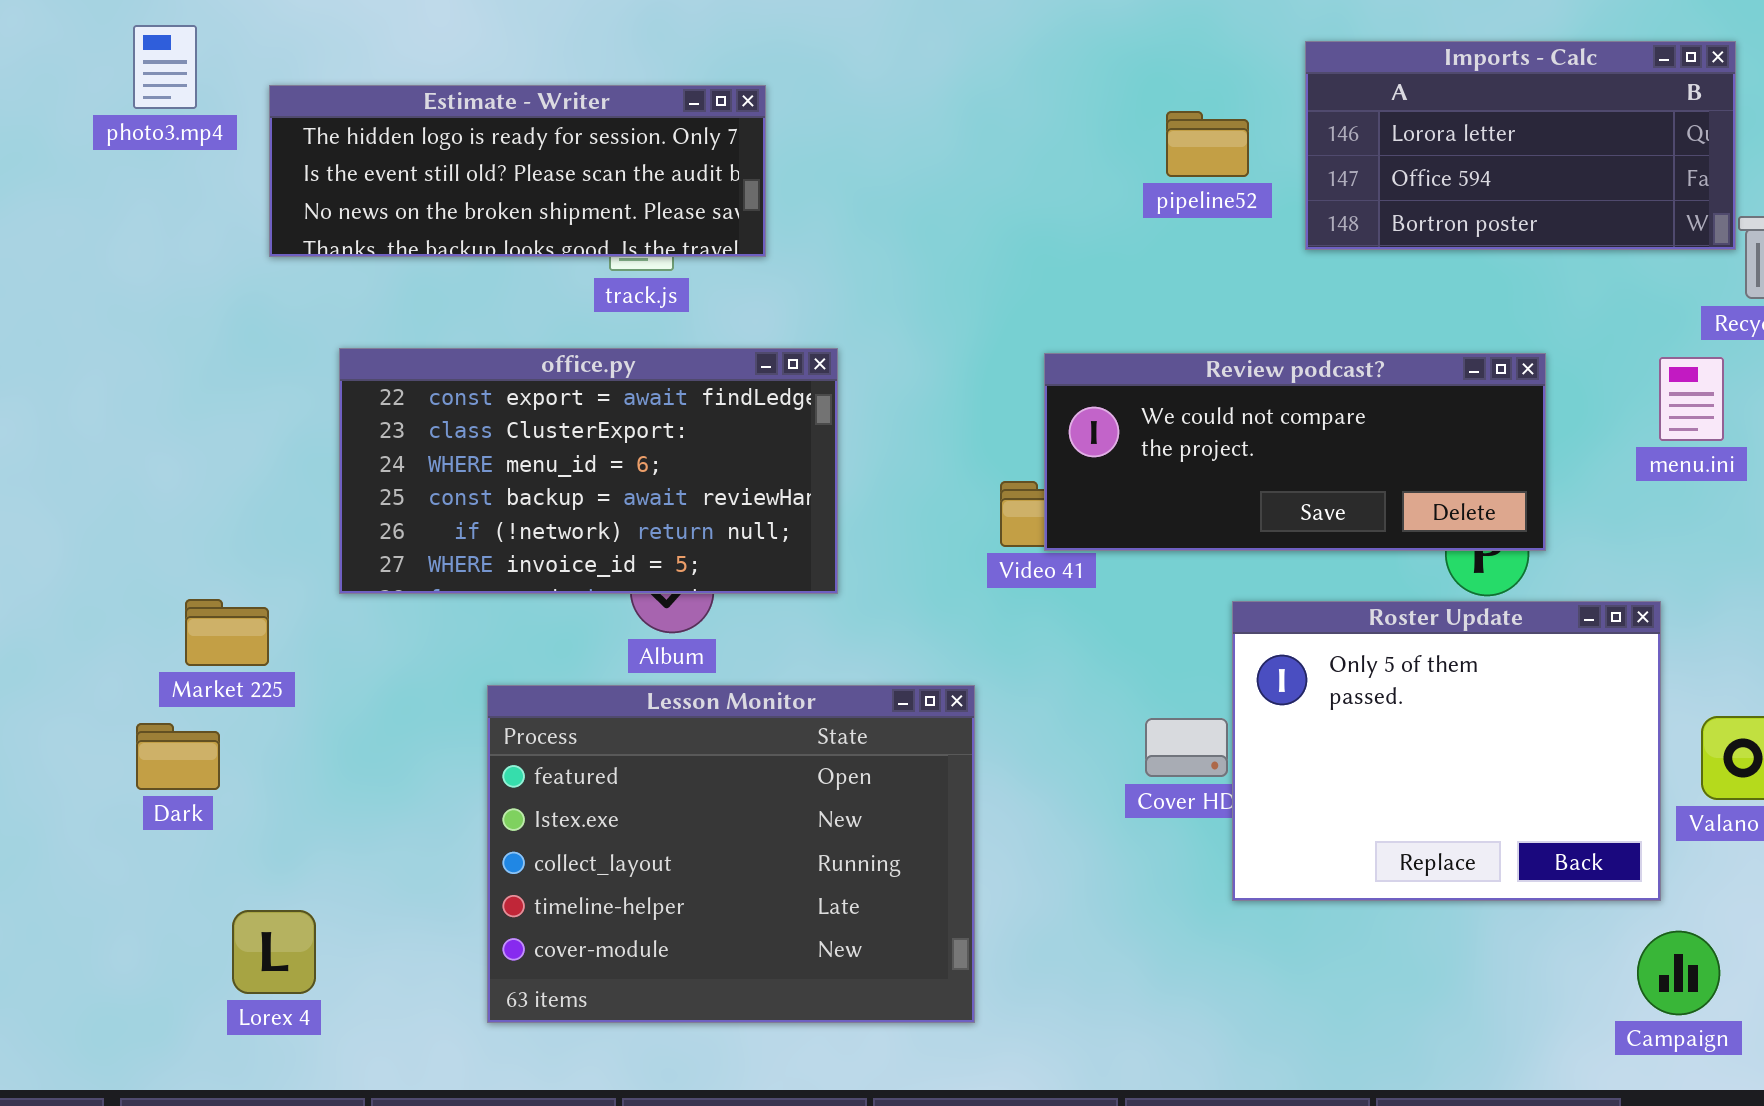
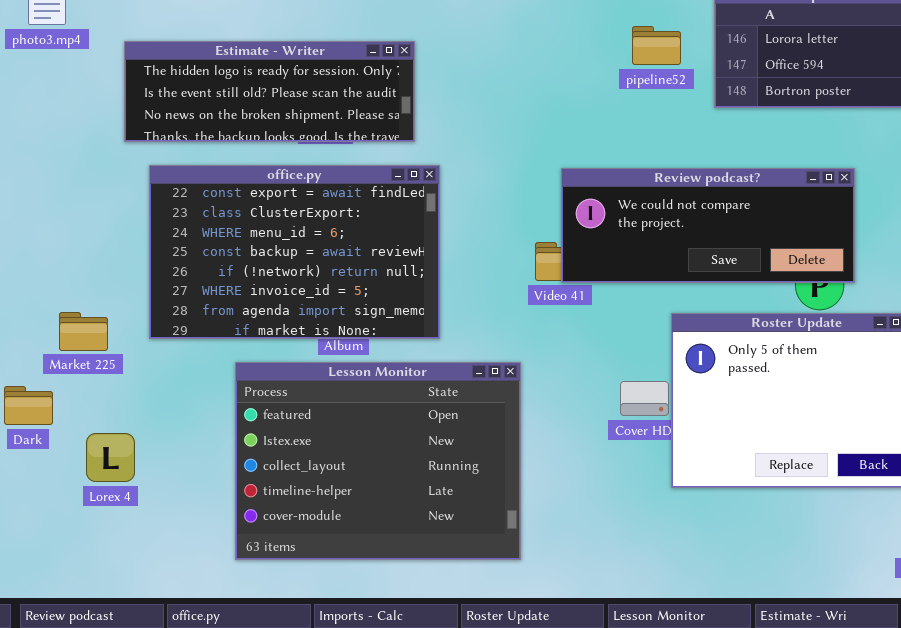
Estimate - Writer: [269,85,766,257] -> [124,41,415,142], moved
office.py: [339,348,838,594] -> [149,165,440,339], resized
Dark: [136,723,220,790] -> [4,386,53,425], moved
Lorex 4: [232,910,316,994] -> [86,433,135,482], moved

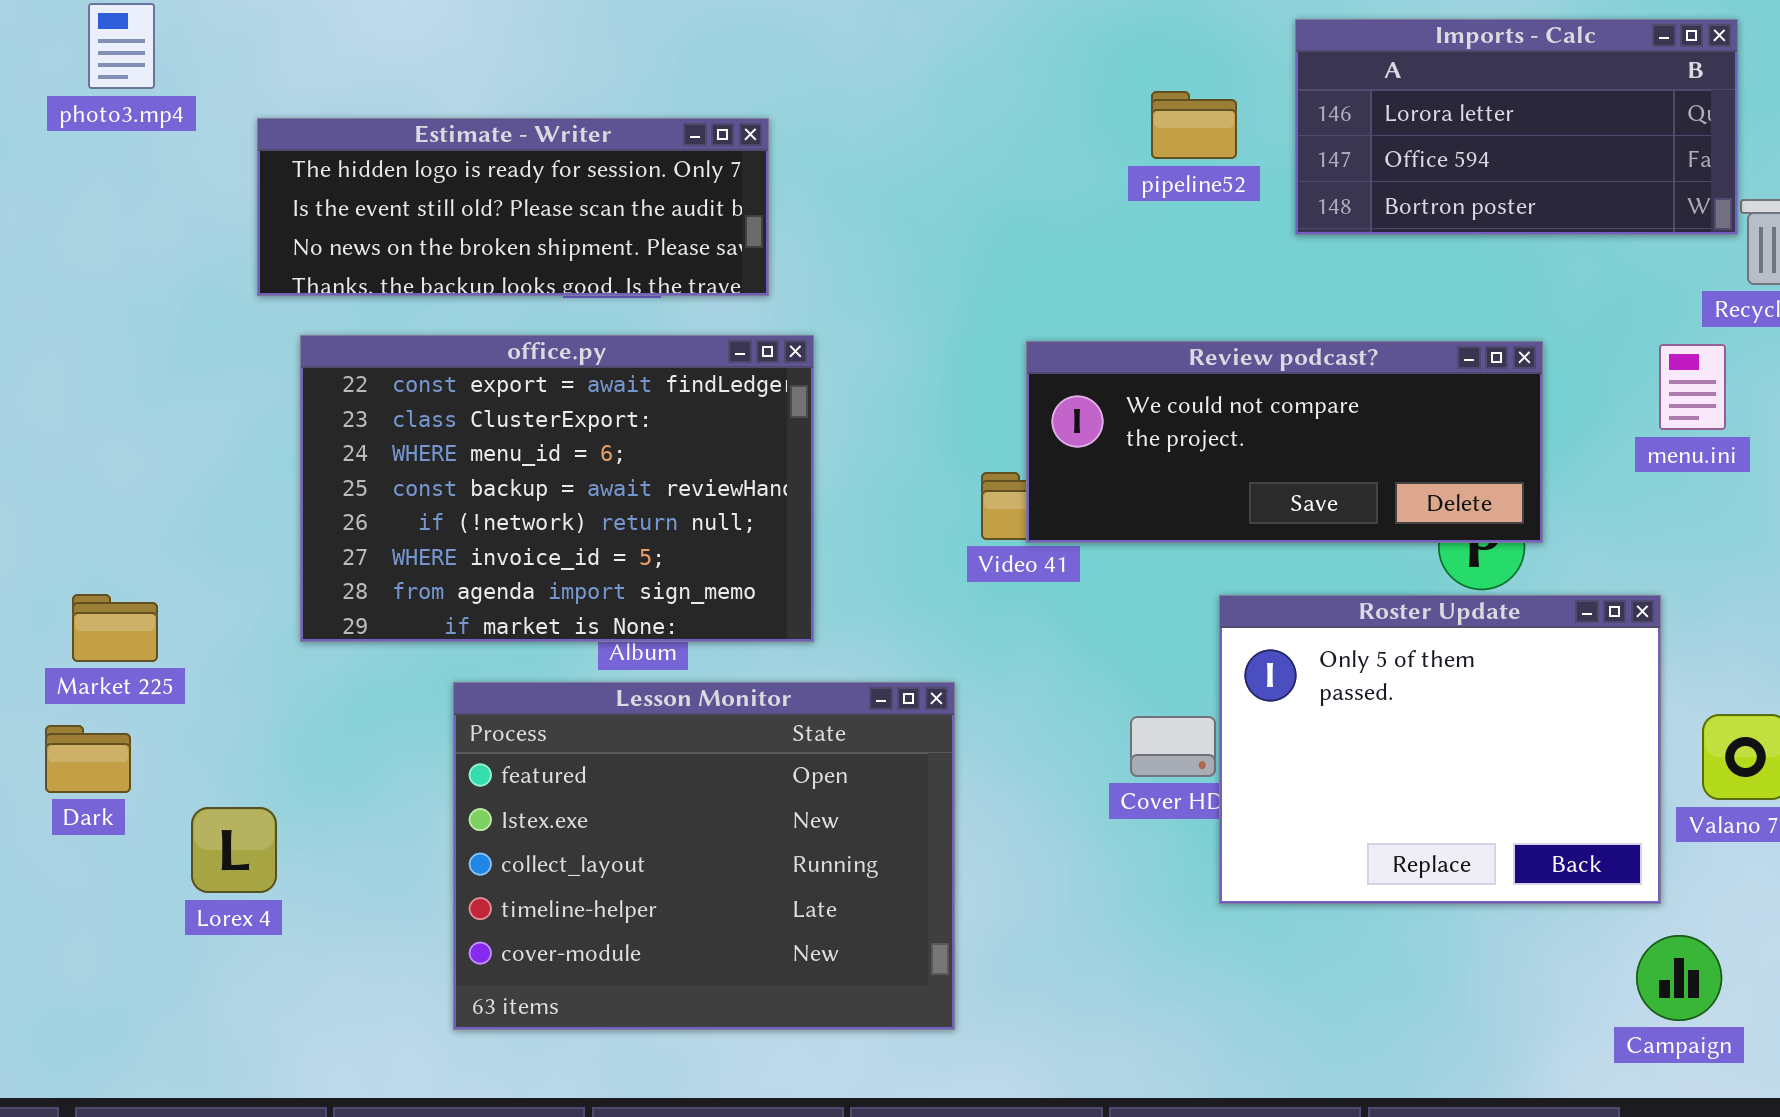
Market 225: [59,312,108,351] -> [72,594,158,662], moved

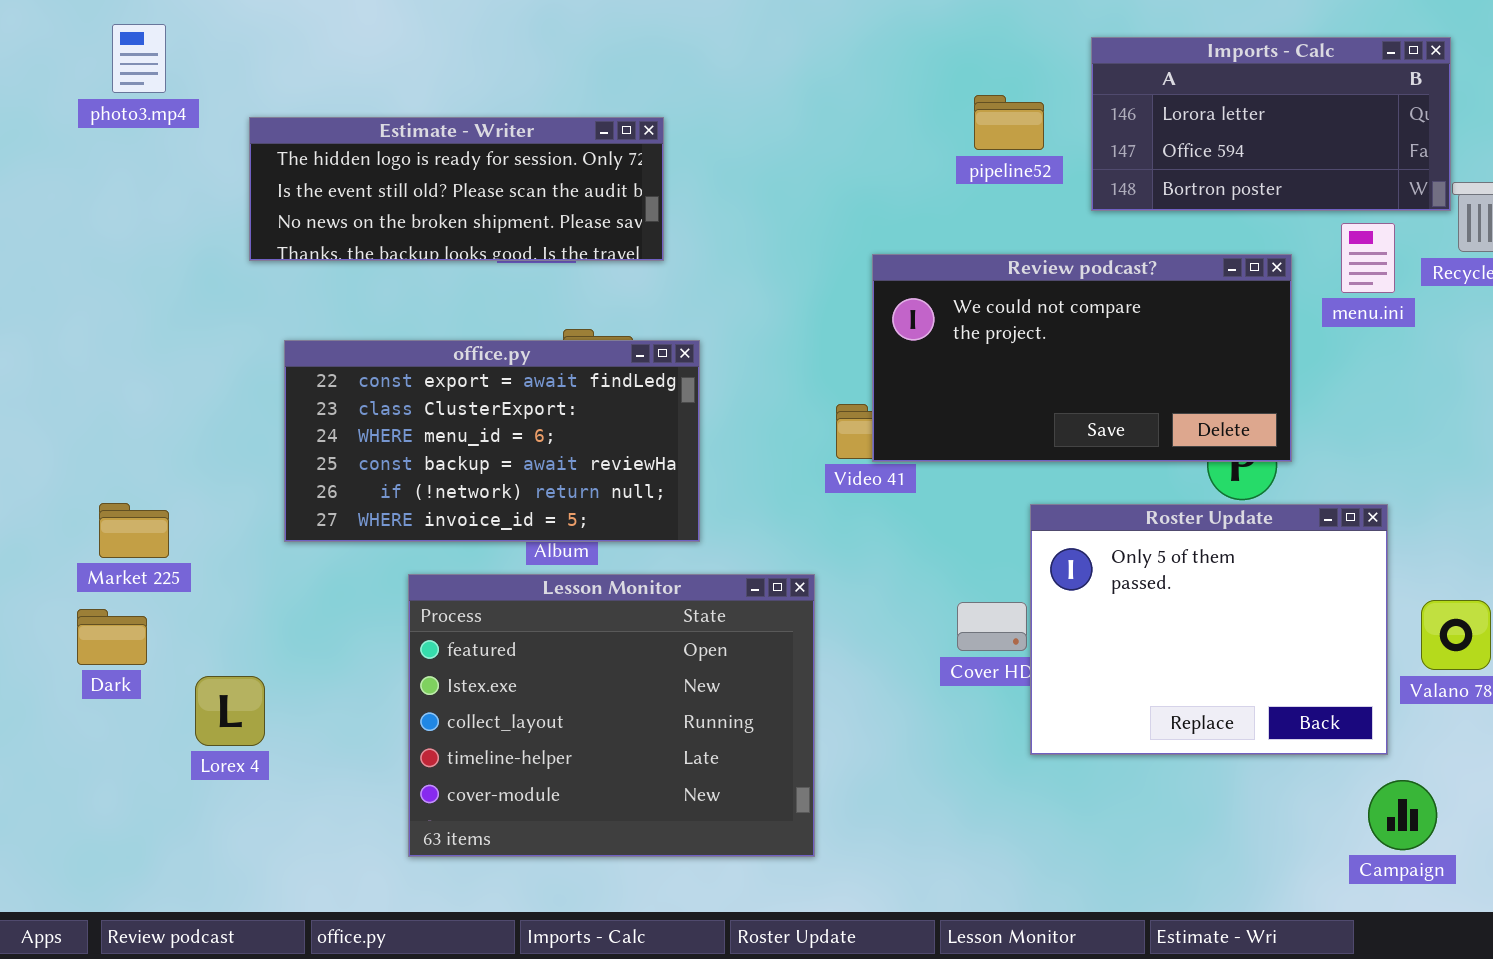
office.py: [300,335,814,642] -> [284,340,700,542], resized
Review podcast?: [1026,341,1543,543] -> [872,254,1292,462], resized
menu.ini: [1659,344,1726,430] -> [1341,223,1395,293], moved

